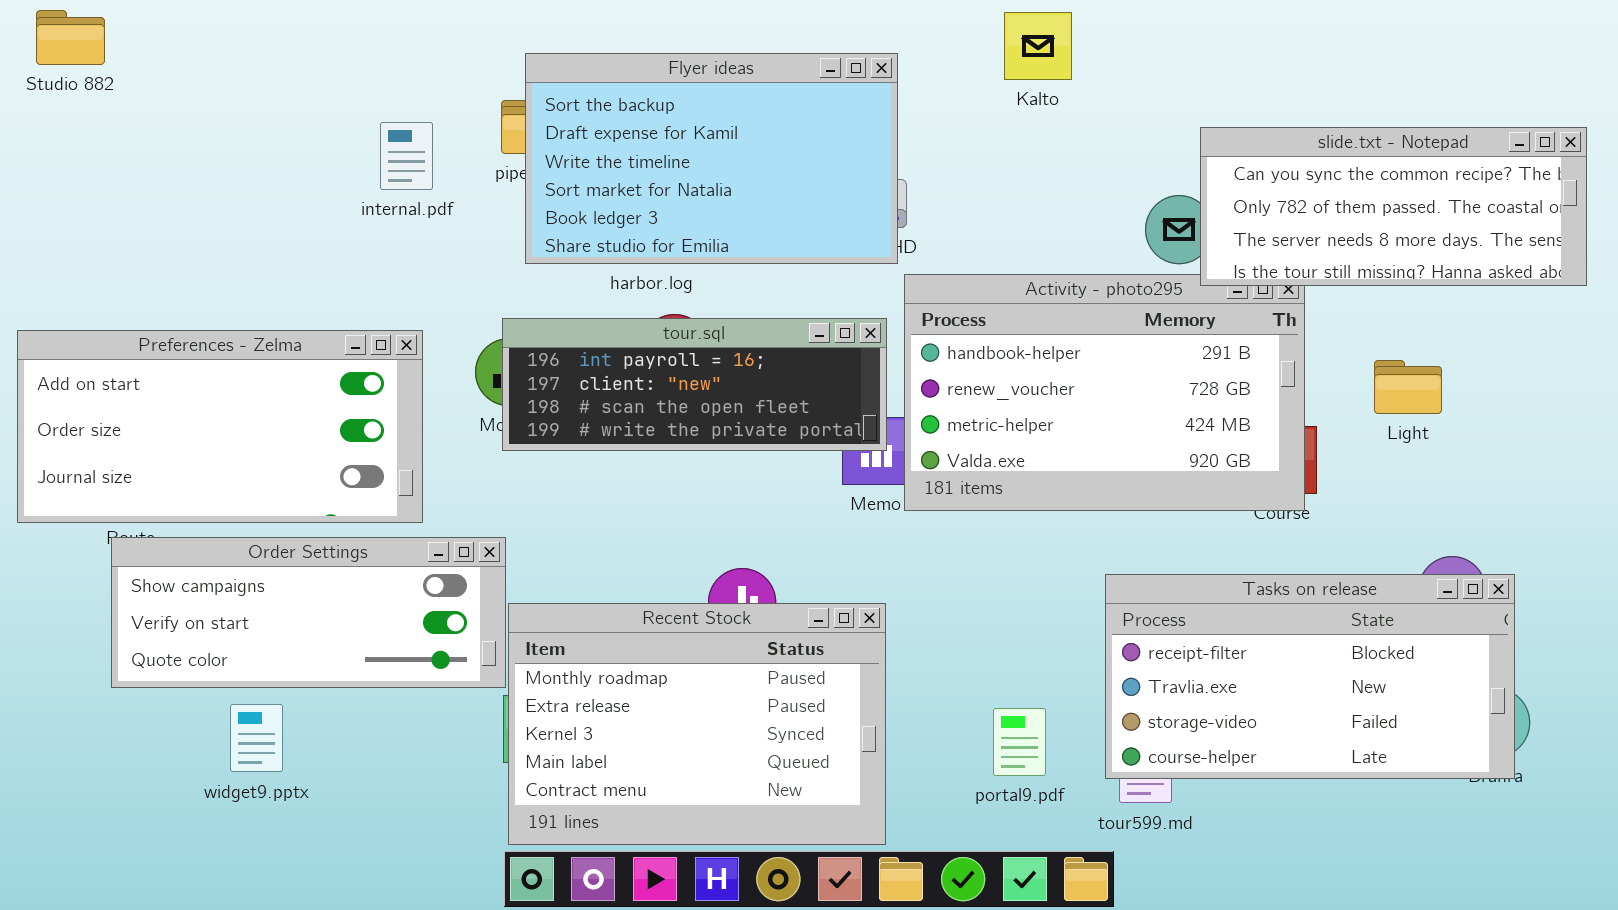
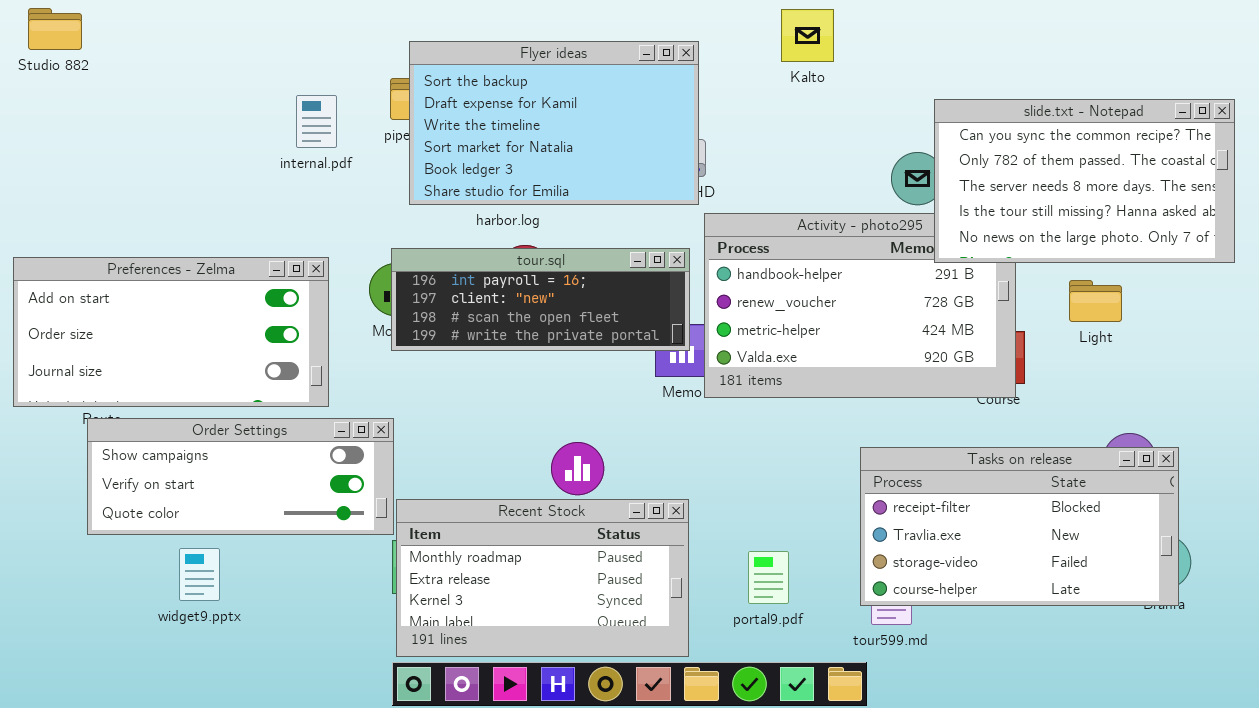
slide.txt - Notepad: [1200,127,1587,286] -> [934,99,1235,263], resized
Recent Stock: [508,603,886,845] -> [396,499,689,657], resized
portal9.pdf: [993,708,1046,776] -> [748,551,789,604], moved

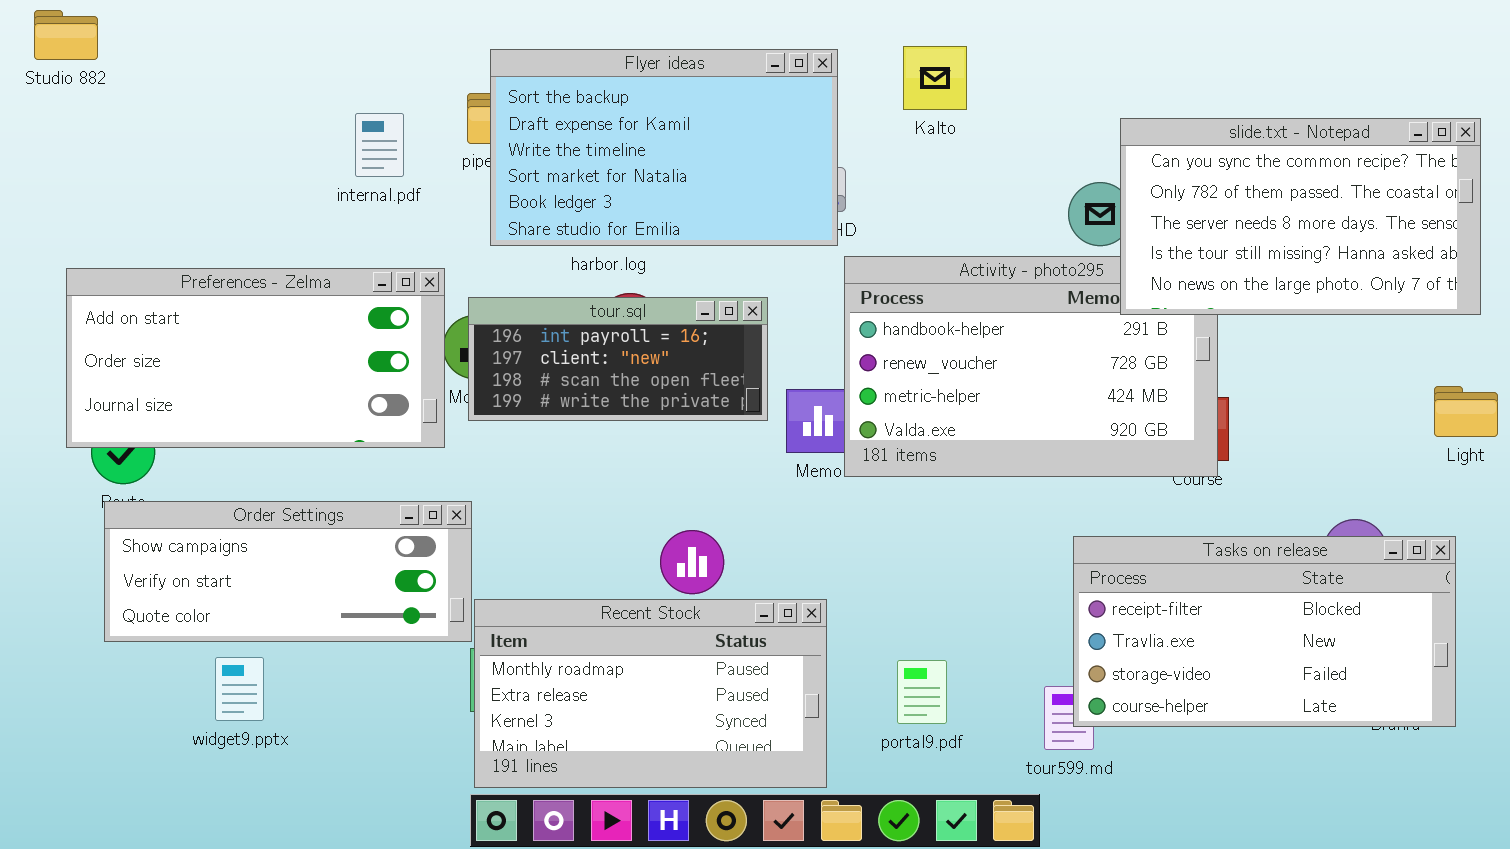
Kalto: [781,9,834,62] -> [903,46,967,110], moved
tour.sql: [391,248,690,351] -> [468,297,768,421], resized
Preferences - Zelma: [13,257,329,407] -> [66,268,445,448], moved
Light: [1069,280,1122,322] -> [1434,386,1498,437], moved
Tasks on release: [860,447,1179,606] -> [1073,536,1456,727], moved

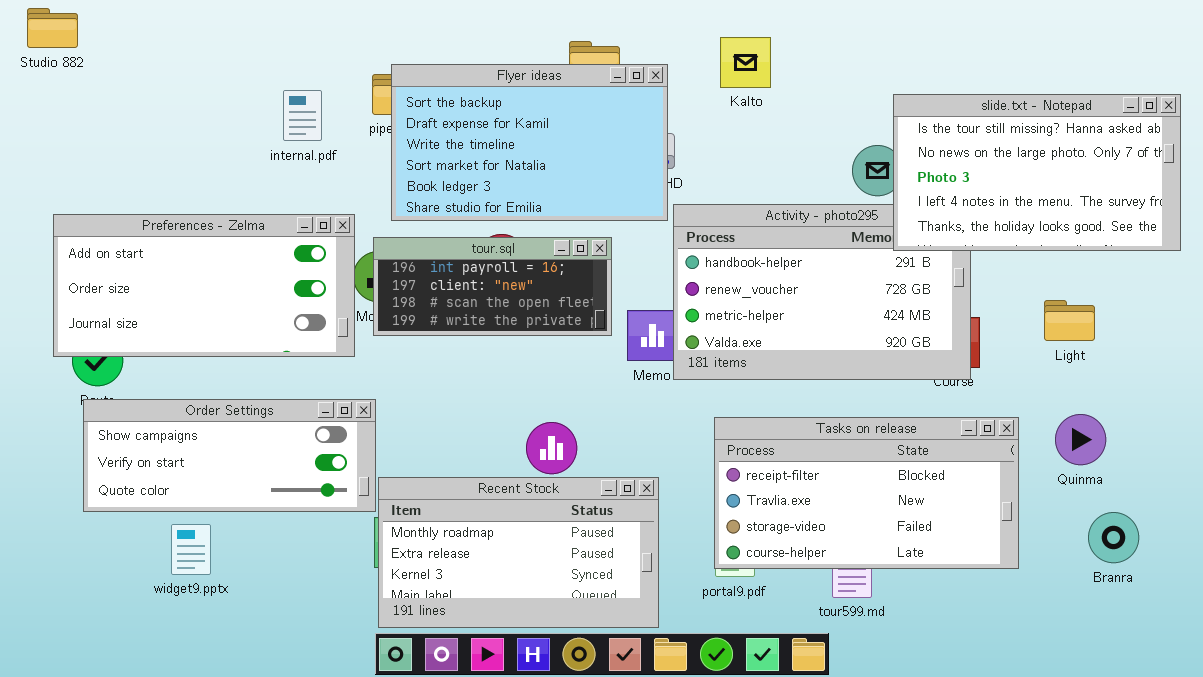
Flyer ideas: [490,49,838,246] -> [391,64,668,221], moved
slide.txt - Notepad: [1120,118,1481,315] -> [893,94,1181,251], scrolled down 3 rows
Light: [1434,386,1498,437] -> [1044,300,1095,341], moved
Tasks on release: [1073,536,1456,727] -> [714,417,1019,569], moved

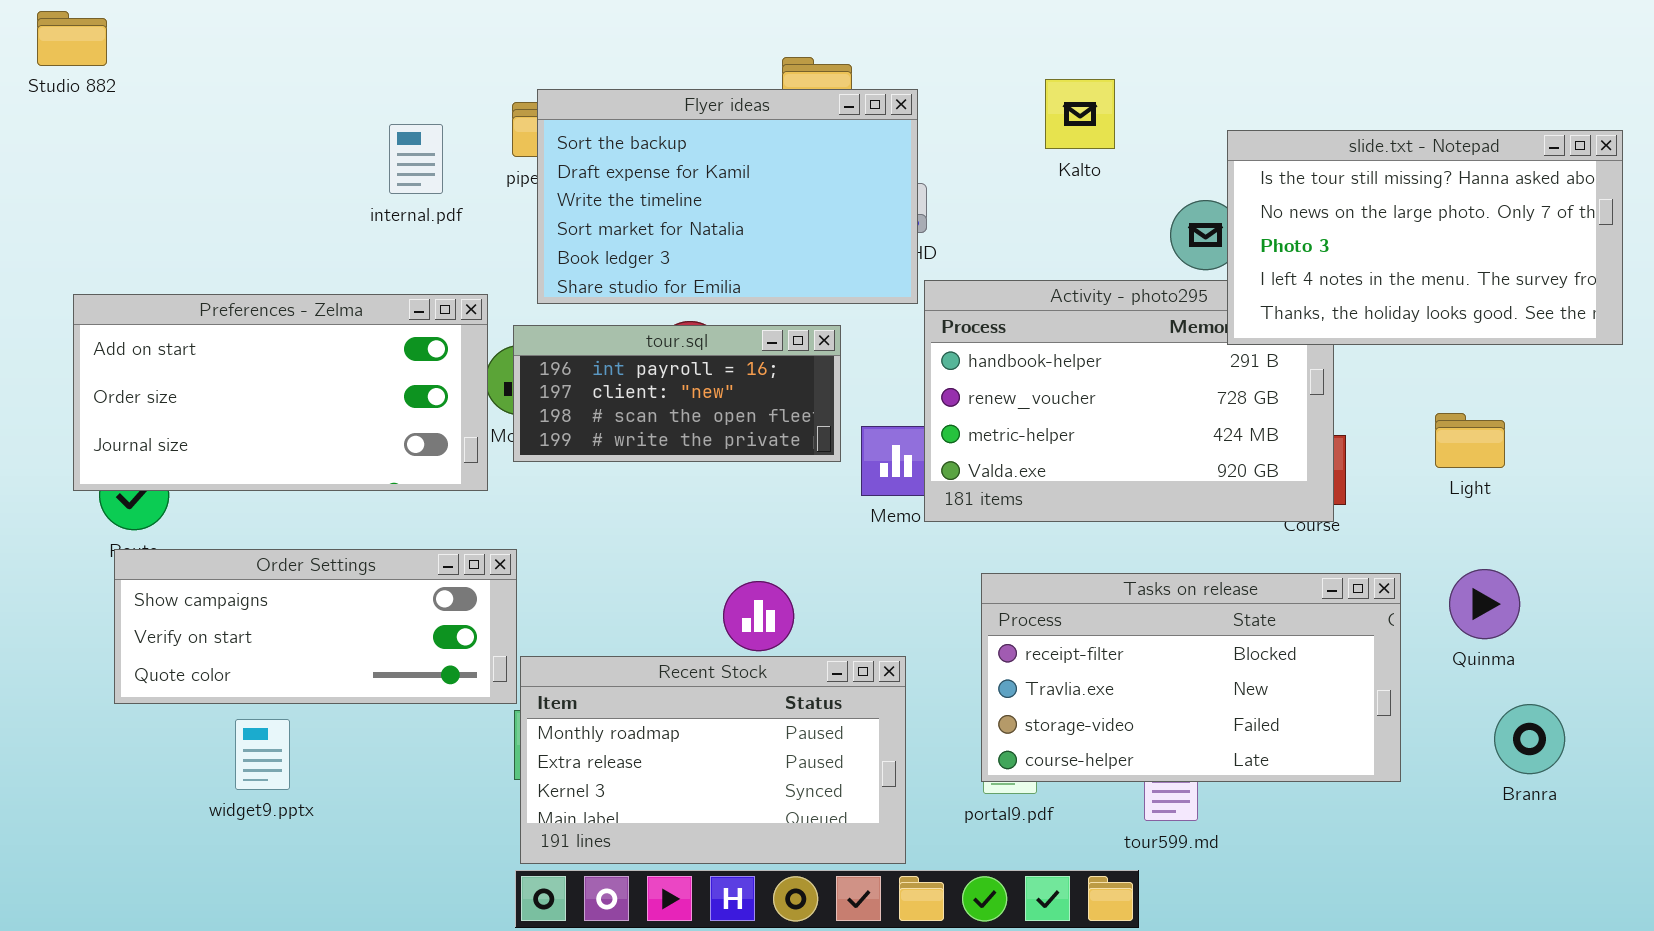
Kalto: [720,37,771,88] -> [1045,79,1115,149], moved

